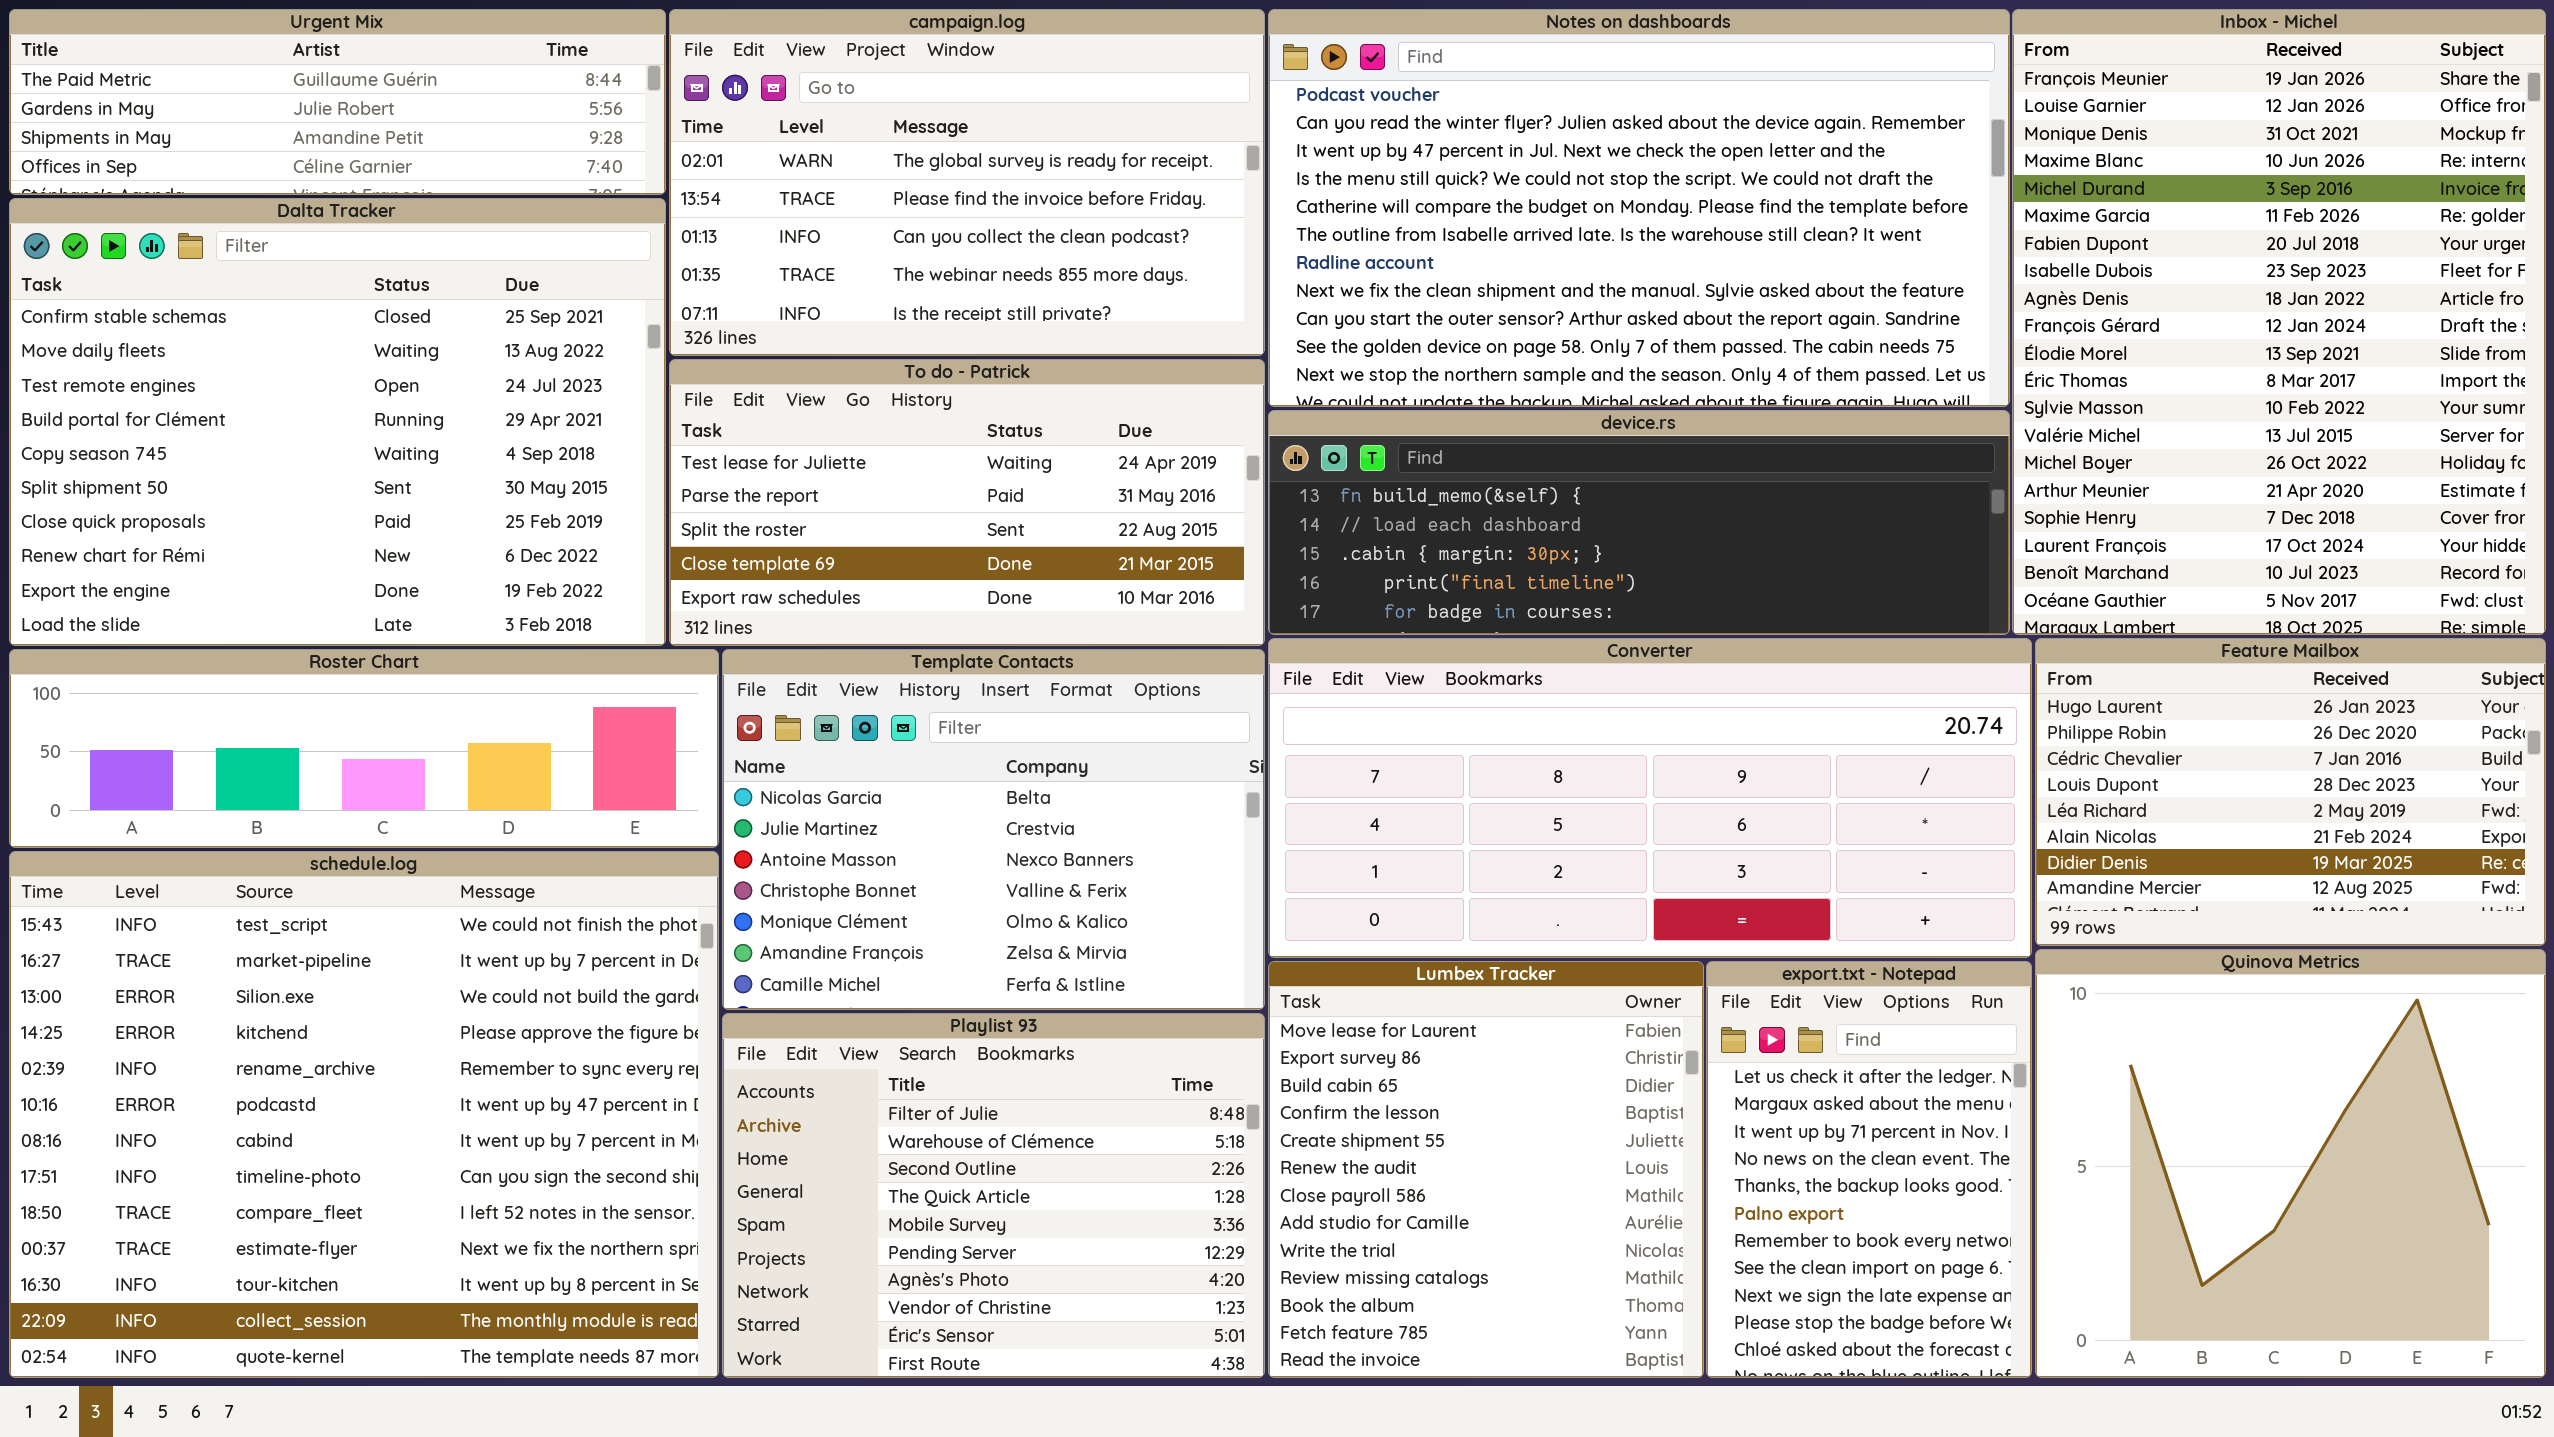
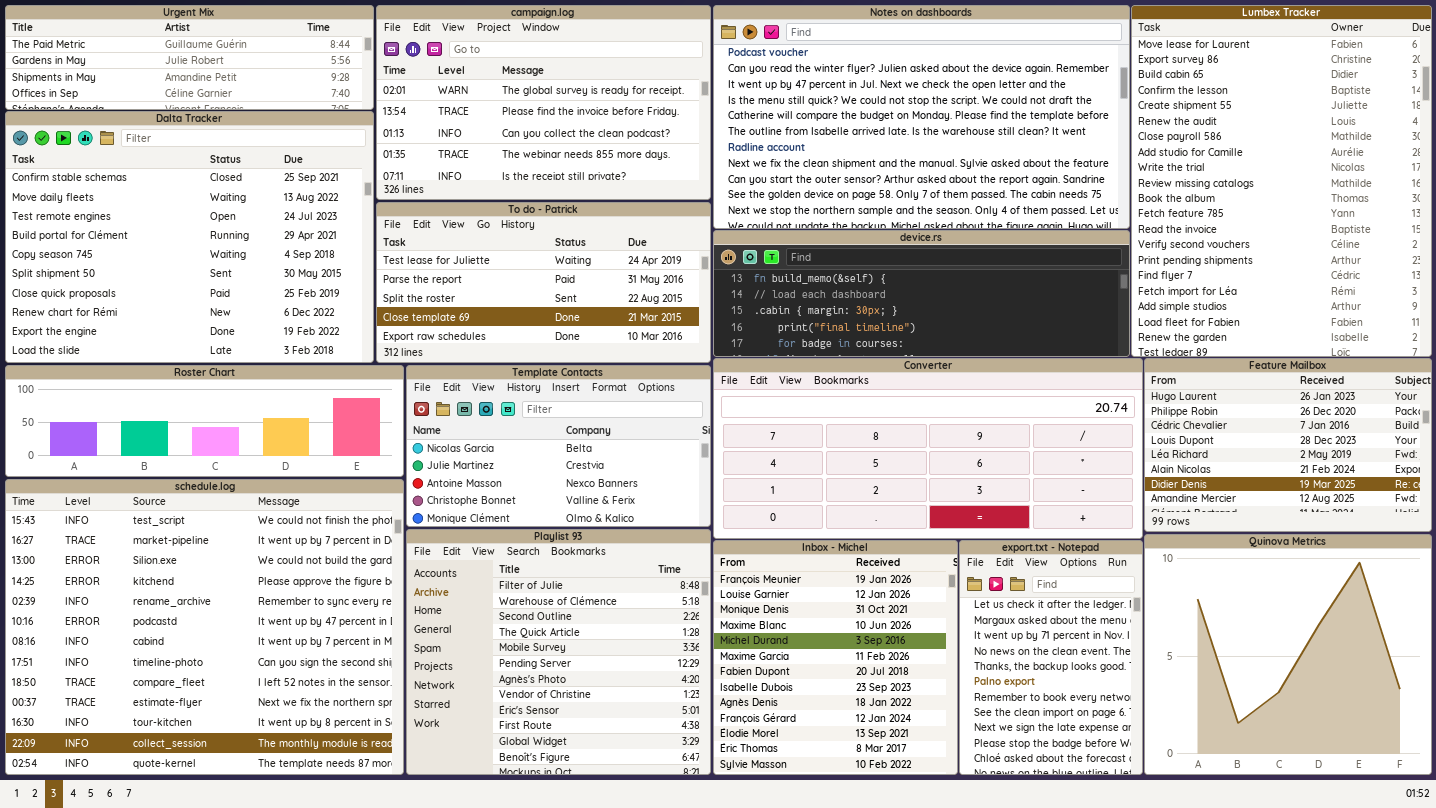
Inbox - Michel: [2012,9,2546,635] -> [713,540,958,775], moved, resized
Template Contacts: [722,649,1265,1010] -> [406,365,711,527], resized
Lumbex Tracker: [1268,961,1704,1378] -> [1131,5,1432,357], moved, resized
Playlist 93: [722,1013,1265,1378] -> [406,529,711,775], resized

